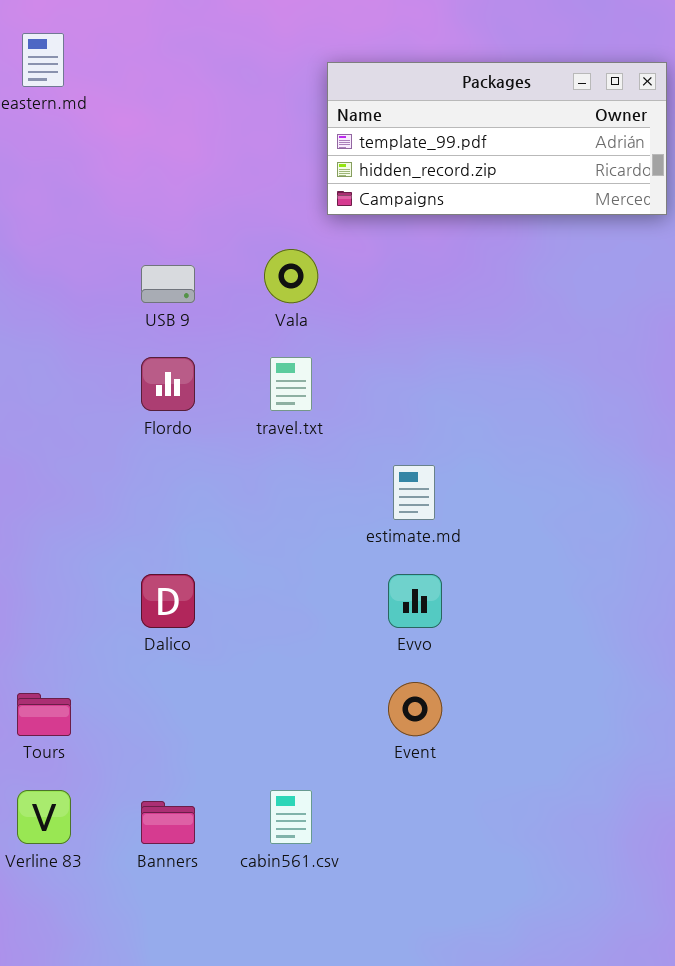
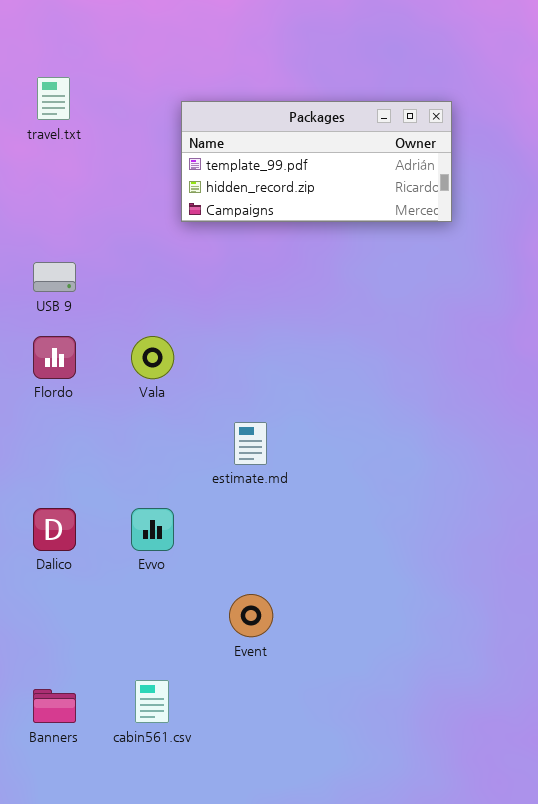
Vala: [264,249,318,303] -> [131,336,174,379], moved
travel.txt: [270,357,312,411] -> [37,77,70,120], moved
Evvo: [388,574,442,628] -> [131,508,174,551], moved

